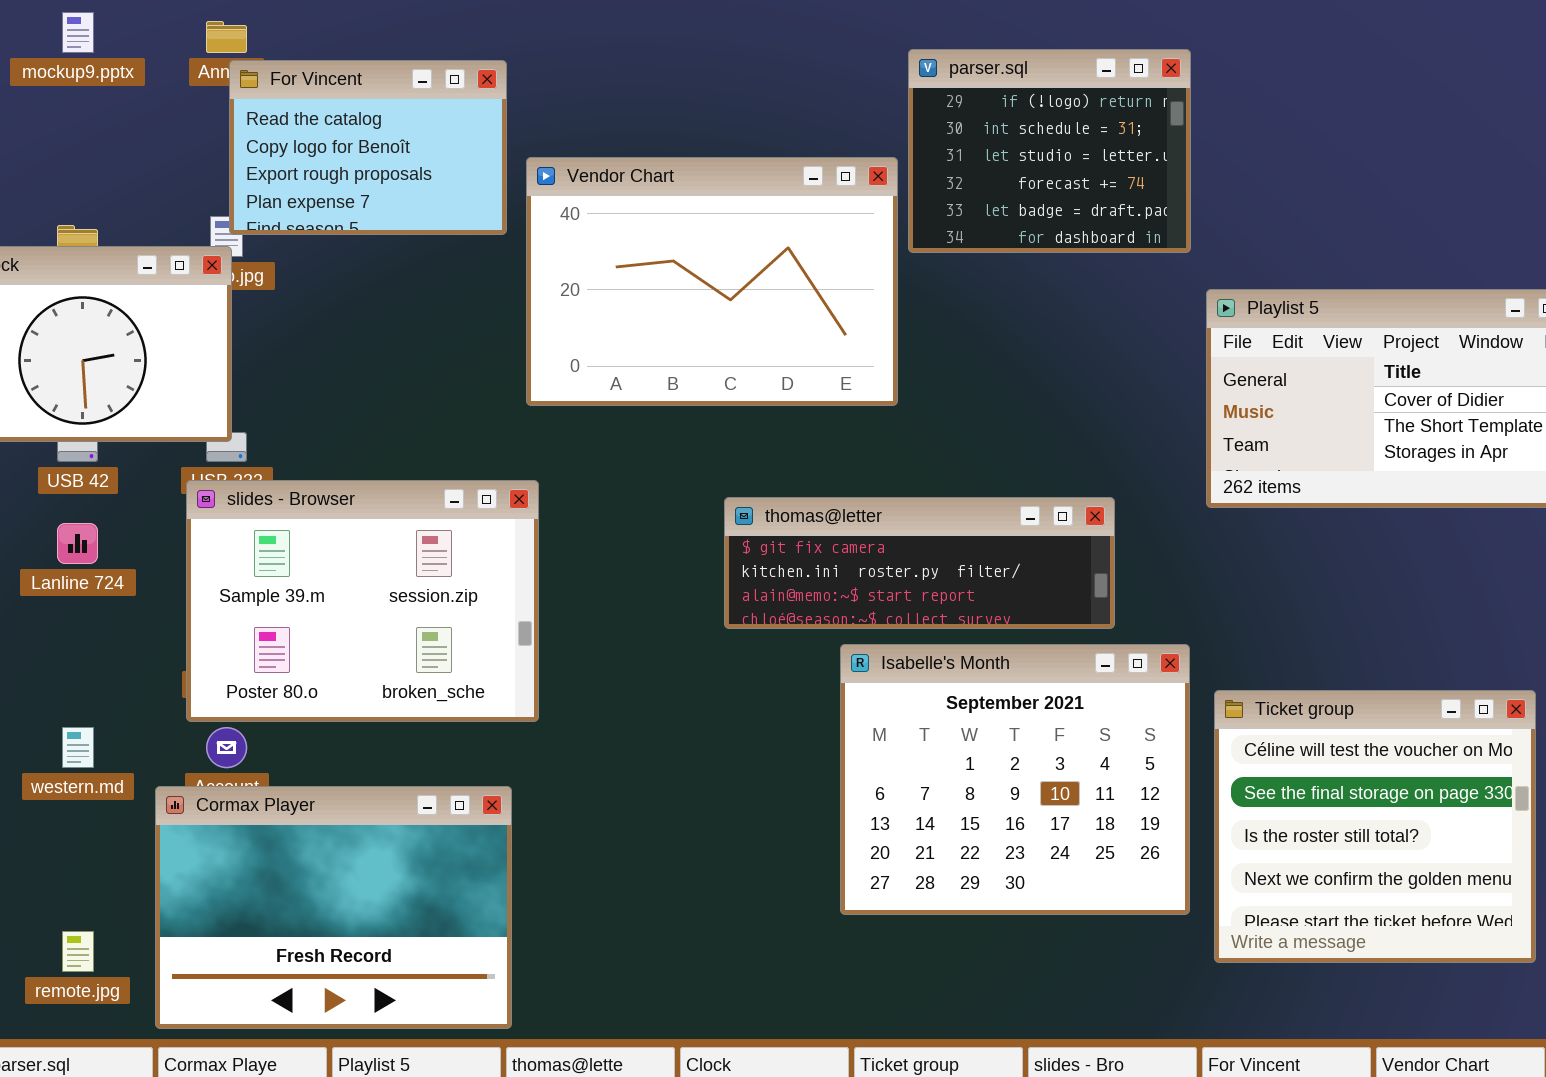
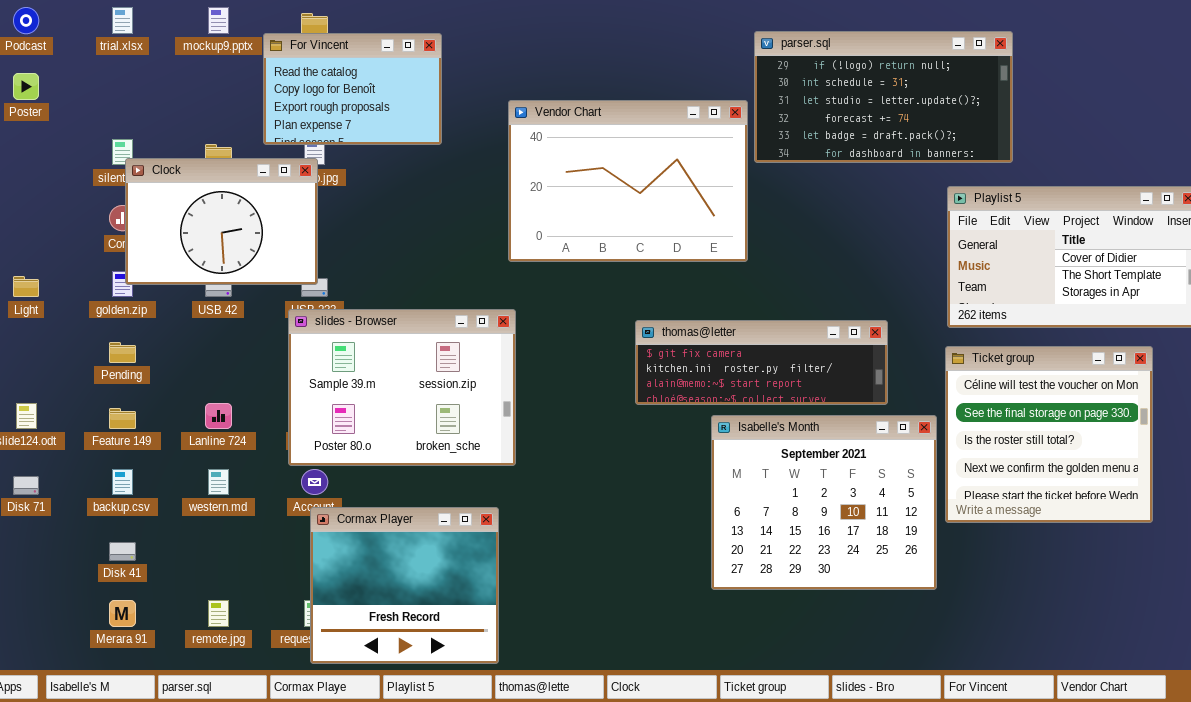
parser.sql: [908,49,1191,253] -> [754,31,1013,163], resized
For Vincent: [229,60,507,235] -> [263,33,442,145], moved
Lanline 724: [57,523,98,564] -> [205,403,232,429], moved
Ticket group: [1214,690,1536,963] -> [945,346,1153,523], moved
Cormax Player: [155,786,512,1029] -> [310,507,499,664], resized

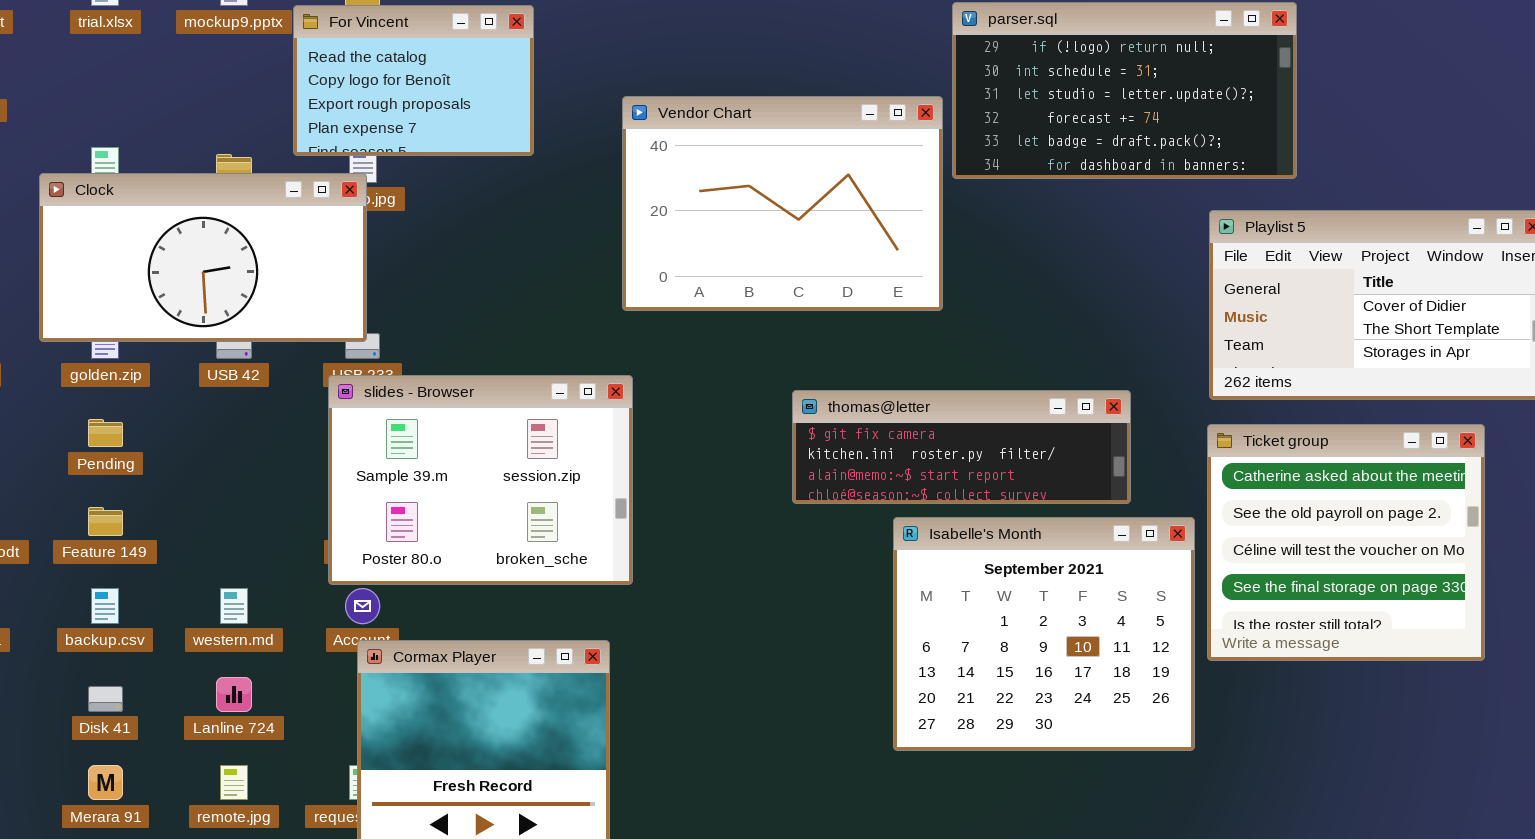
Clock: [125,158,318,285] -> [39,173,367,342], resized
Ticket group: [945,346,1153,523] -> [1207,424,1485,661], scrolled up 2 rows
Lanline 724: [205,403,232,429] -> [216,677,252,712], moved

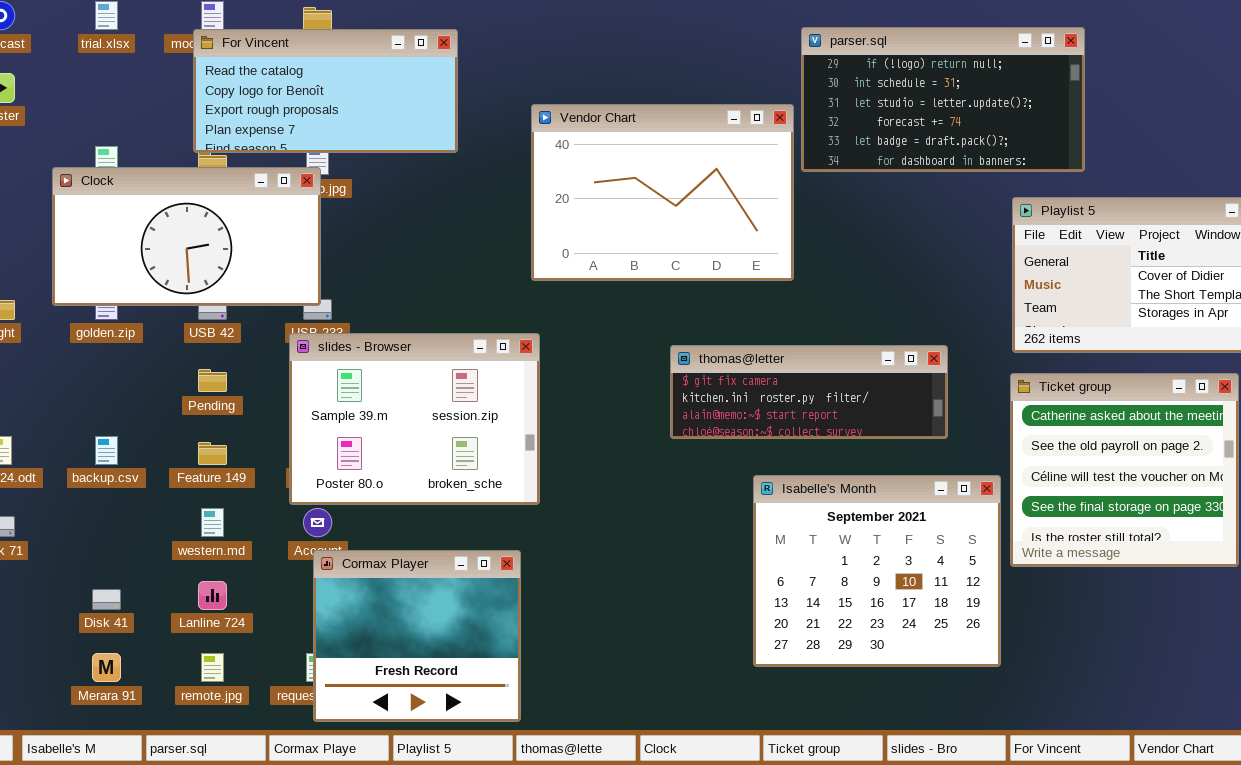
For Vincent: [293,5,534,156] -> [193,29,458,153], resized
Pending: [88,419,123,447] -> [198,369,227,392], moved
Feature 149: [88,507,123,536] -> [198,442,227,465], moved
Isabelle's Month: [893,517,1195,751] -> [753,475,1001,667], moved
backup.csv: [91,588,119,624] -> [95,436,118,465], moved

